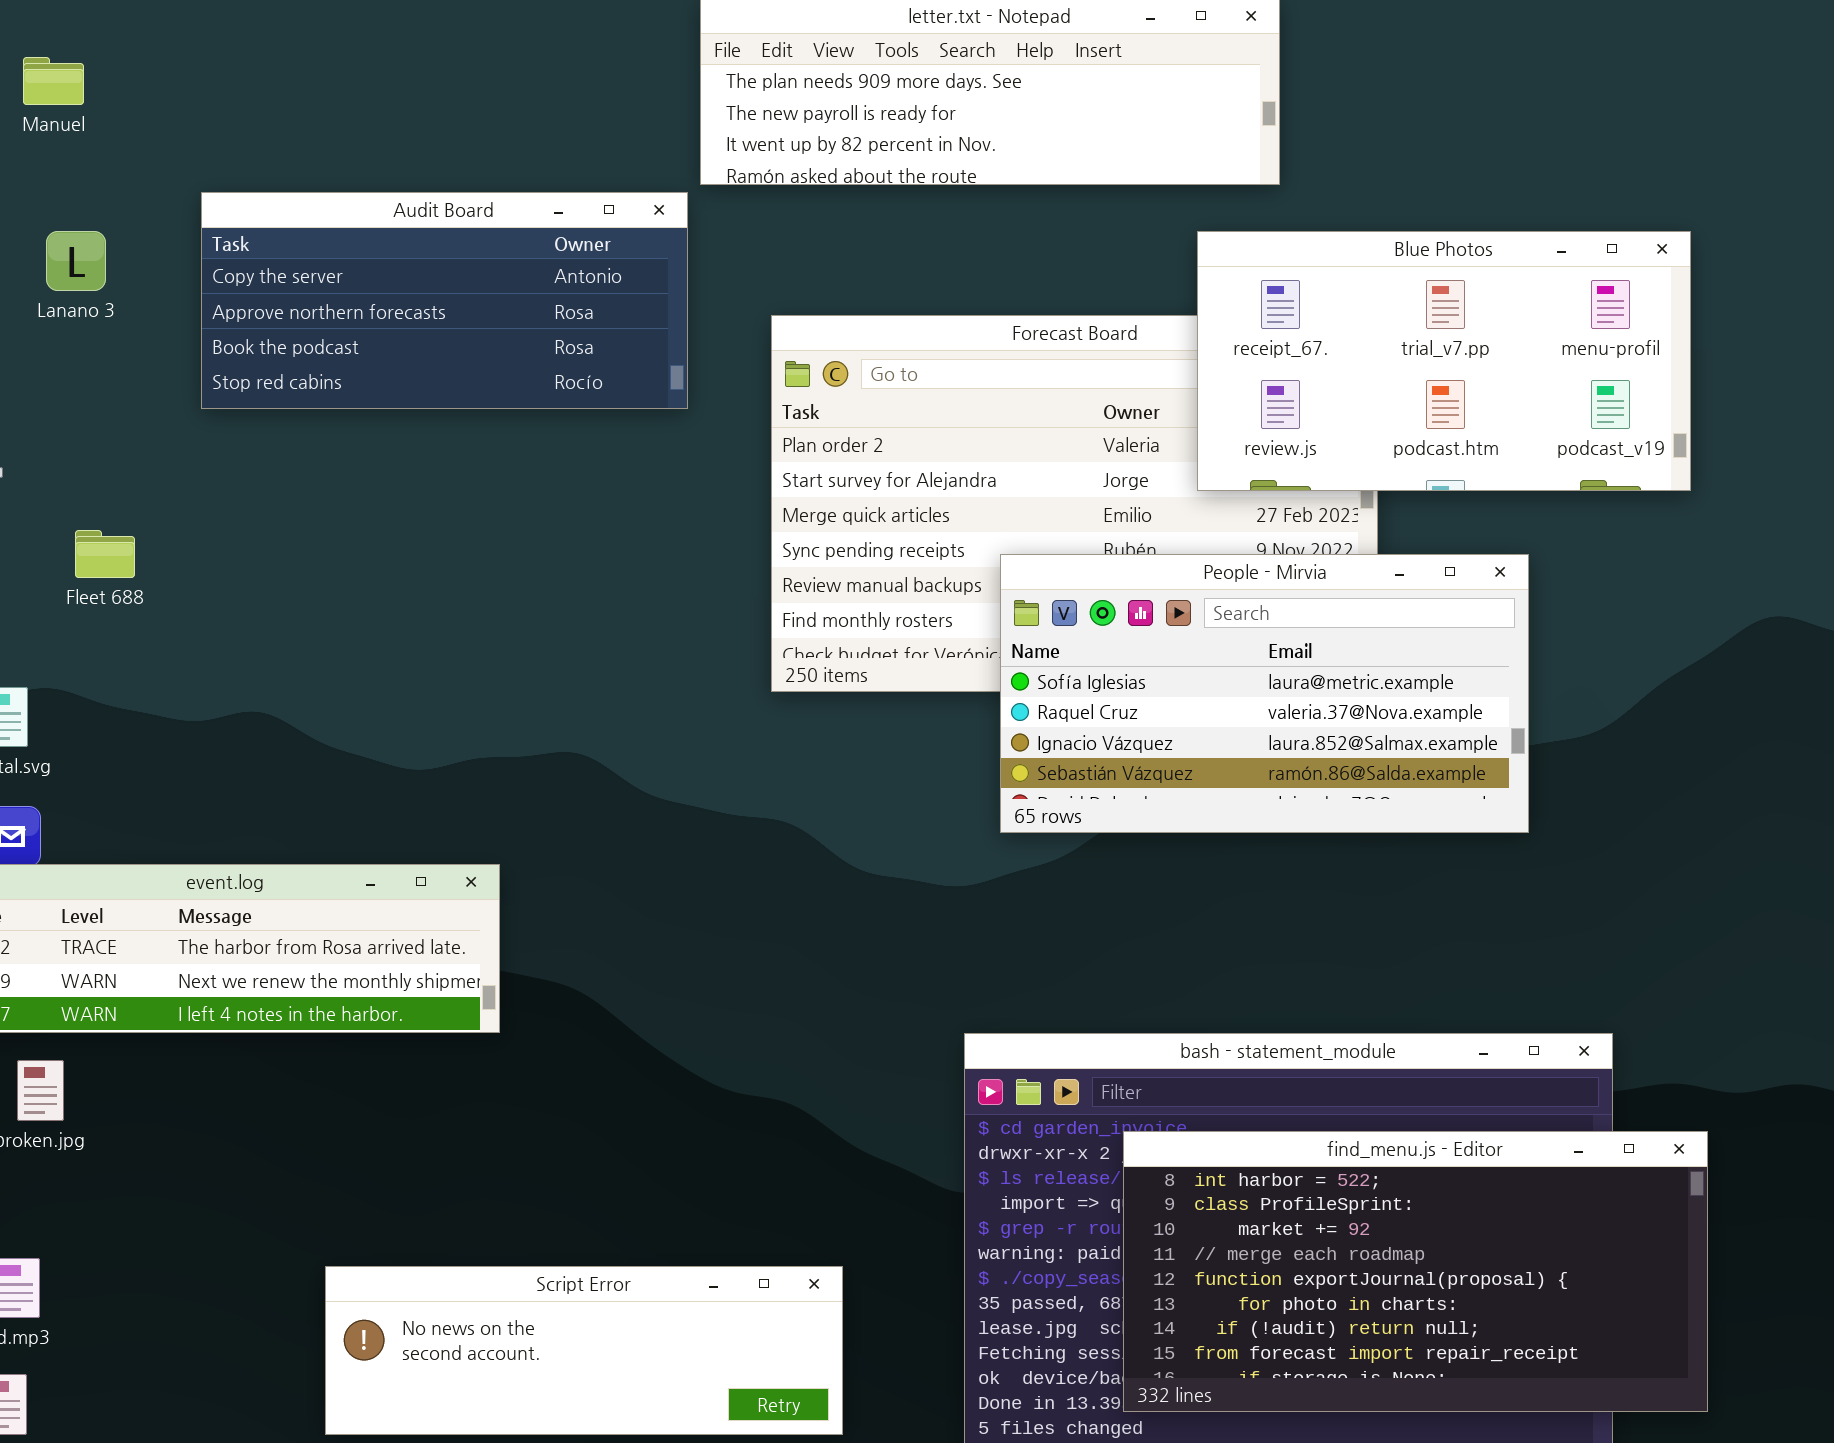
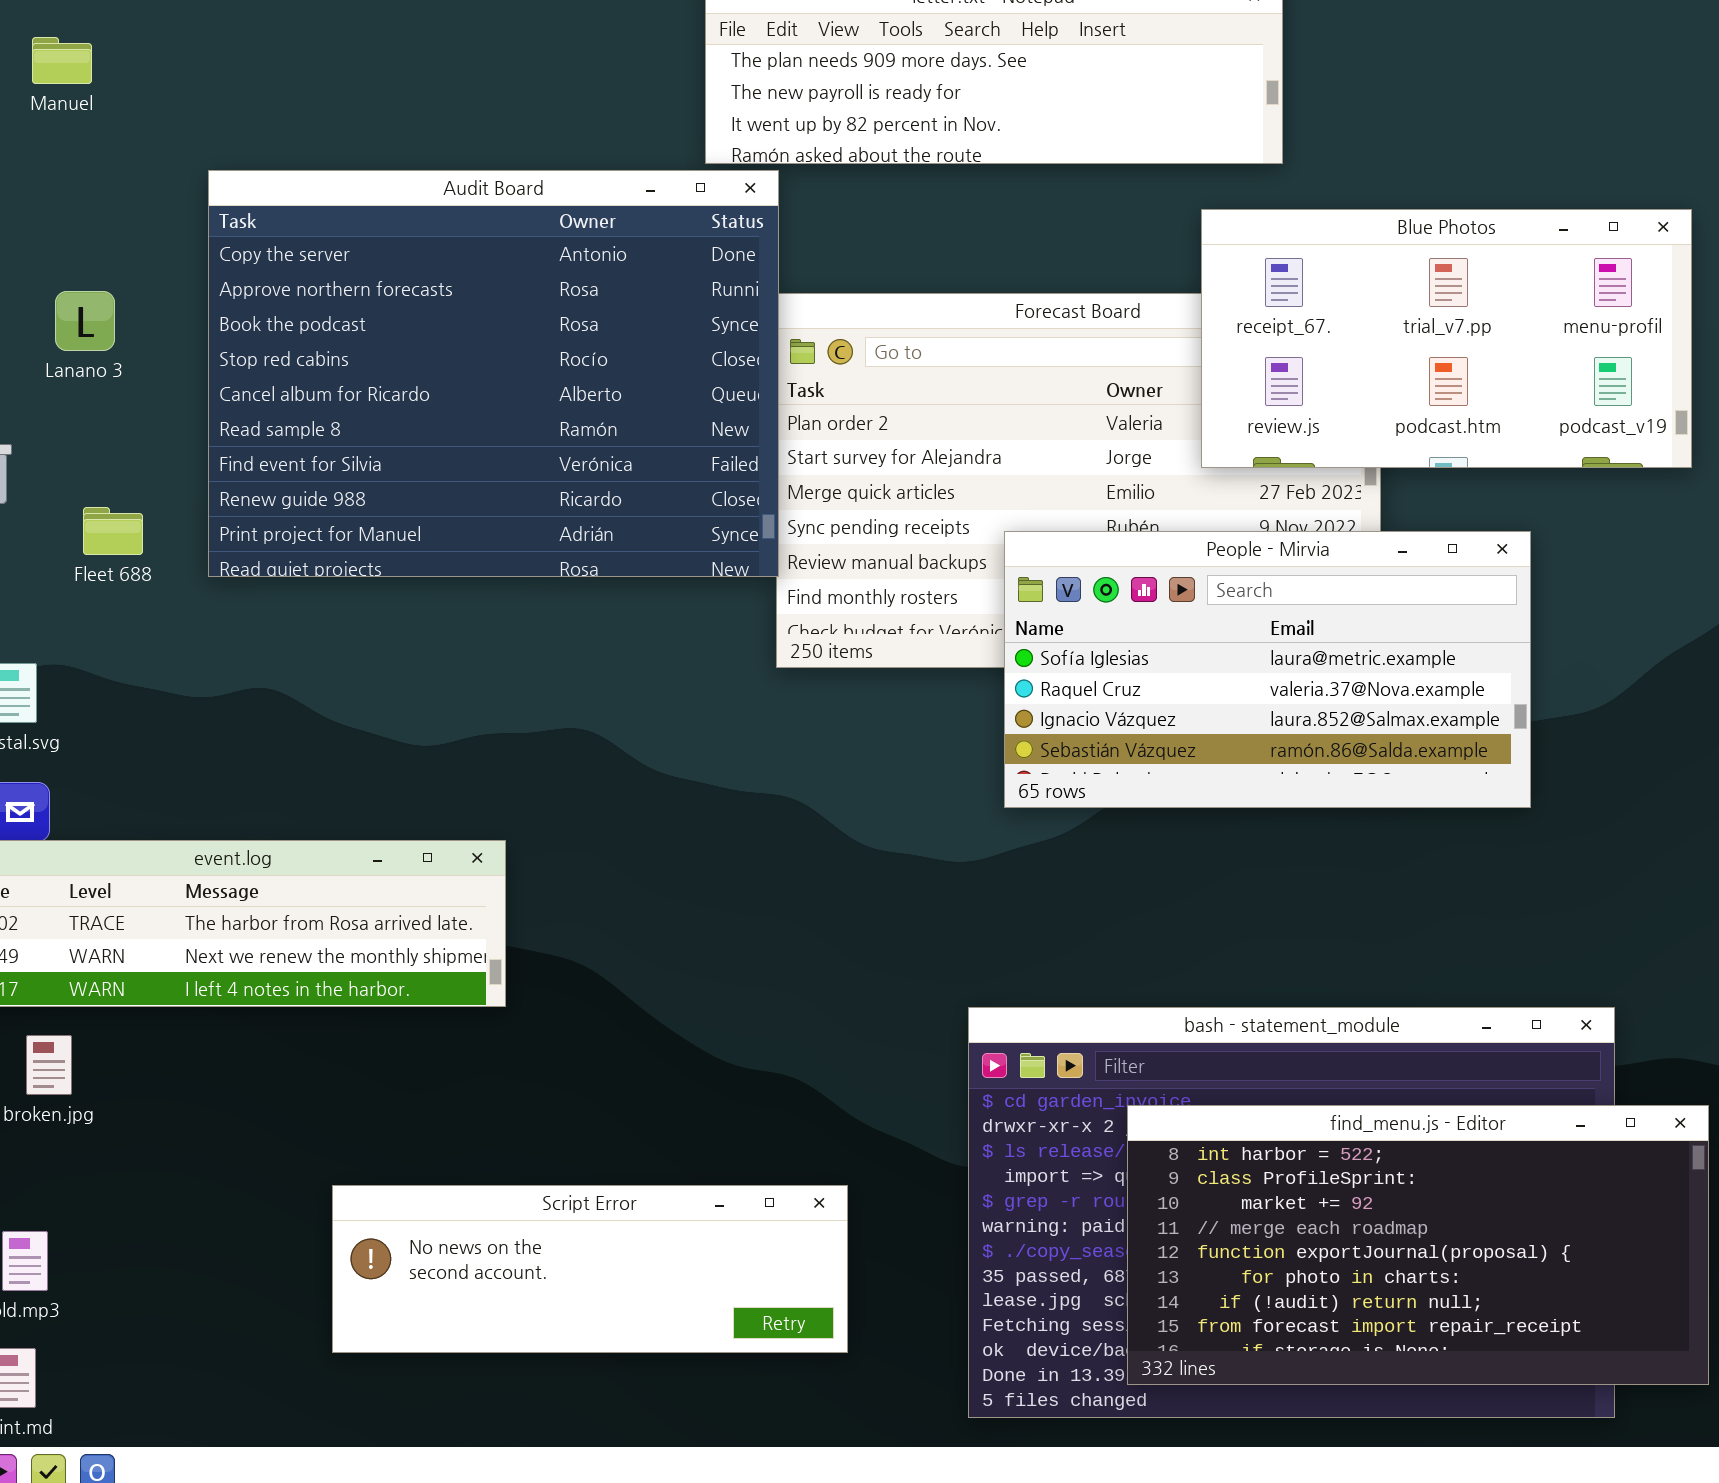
Audit Board: [201,192,688,409] -> [208,170,779,577], resized
Lanano 3: [46,231,106,291] -> [55,291,115,351], moved
Script Error: [325,1266,843,1435] -> [332,1185,848,1353], moved

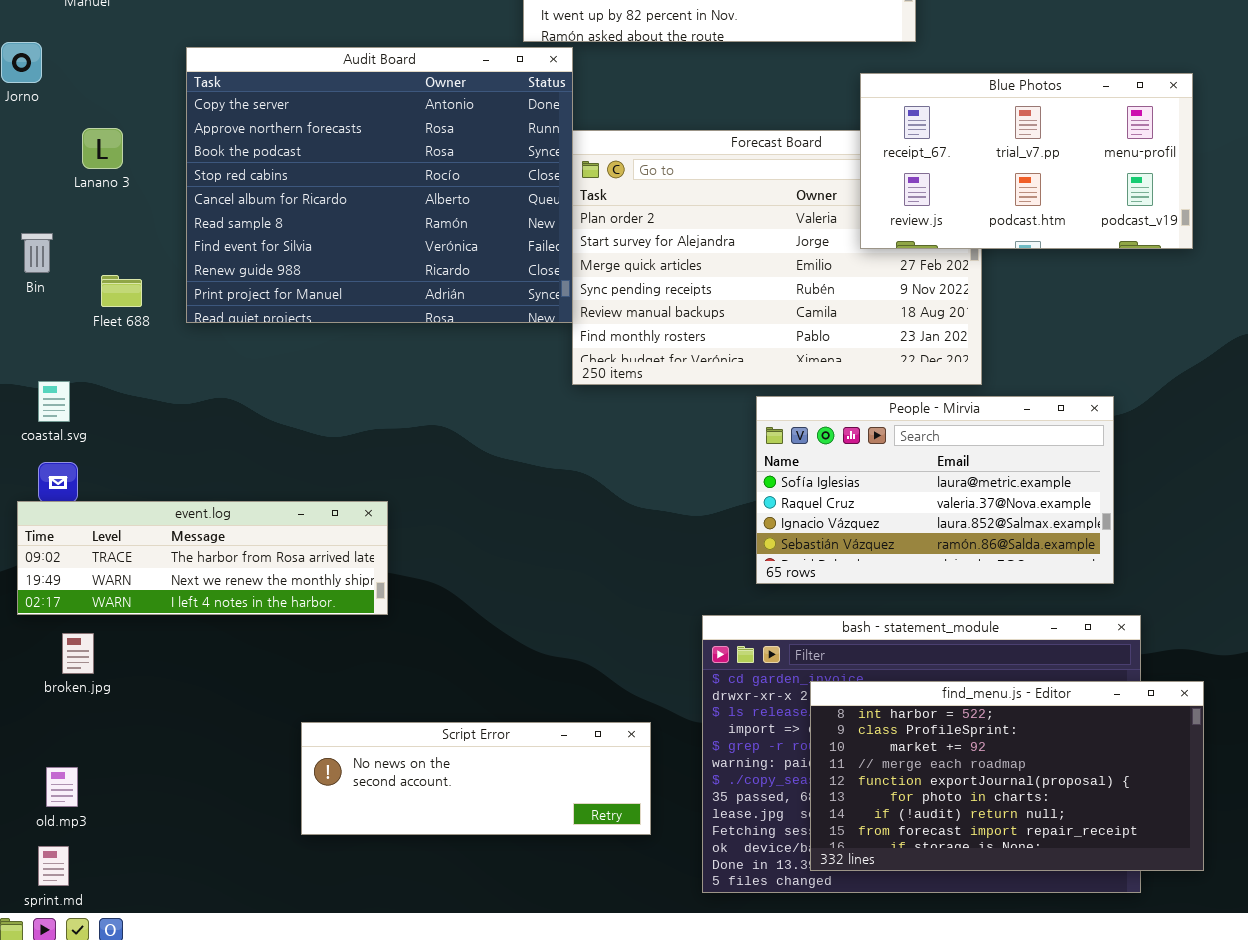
People - Mirvia: [1004,531,1531,808] -> [756,396,1114,584], moved
Script Error: [332,1185,848,1353] -> [301,722,651,835], moved

